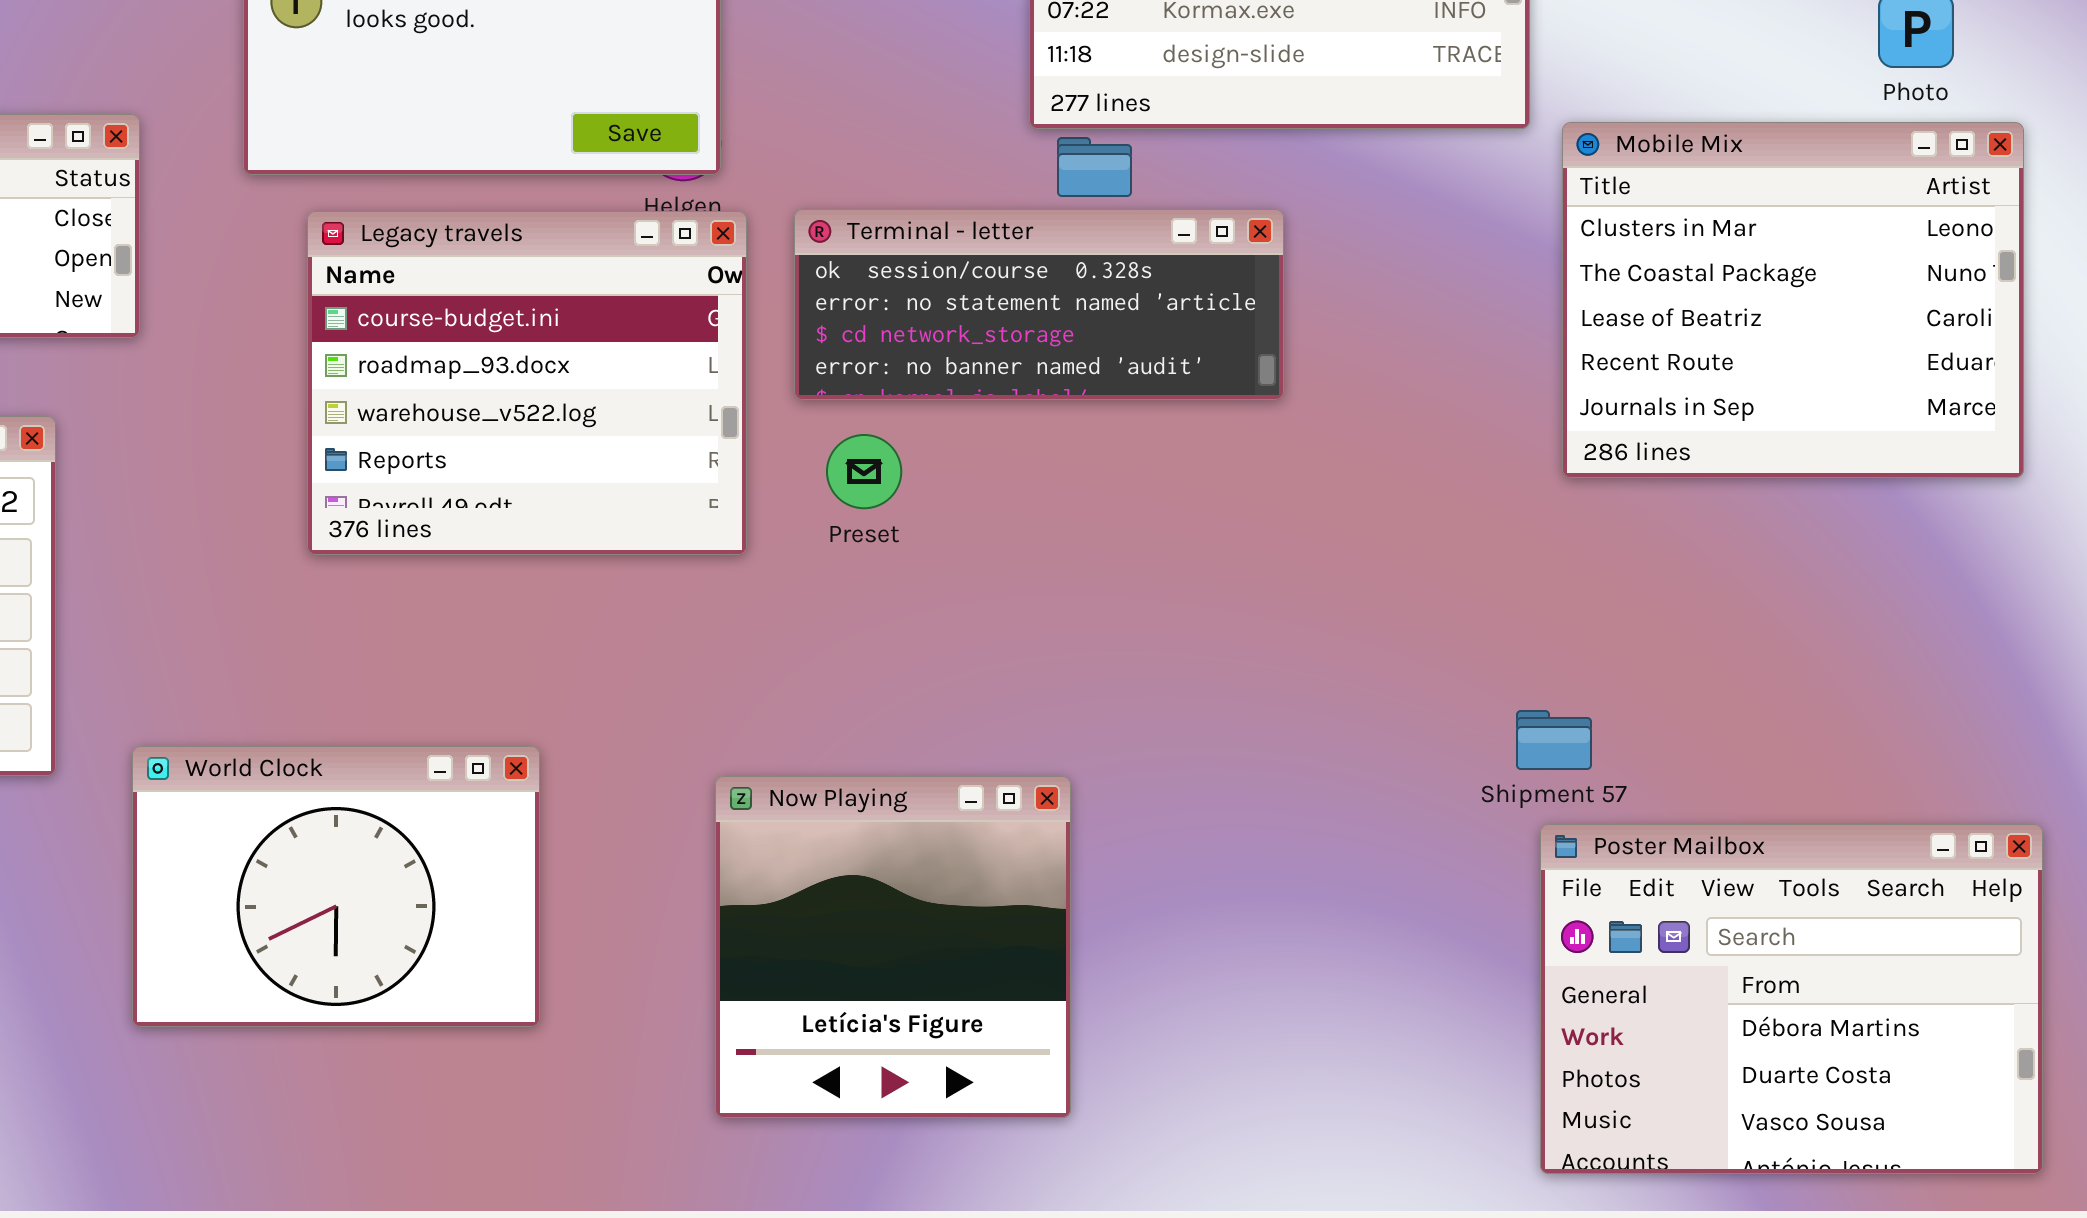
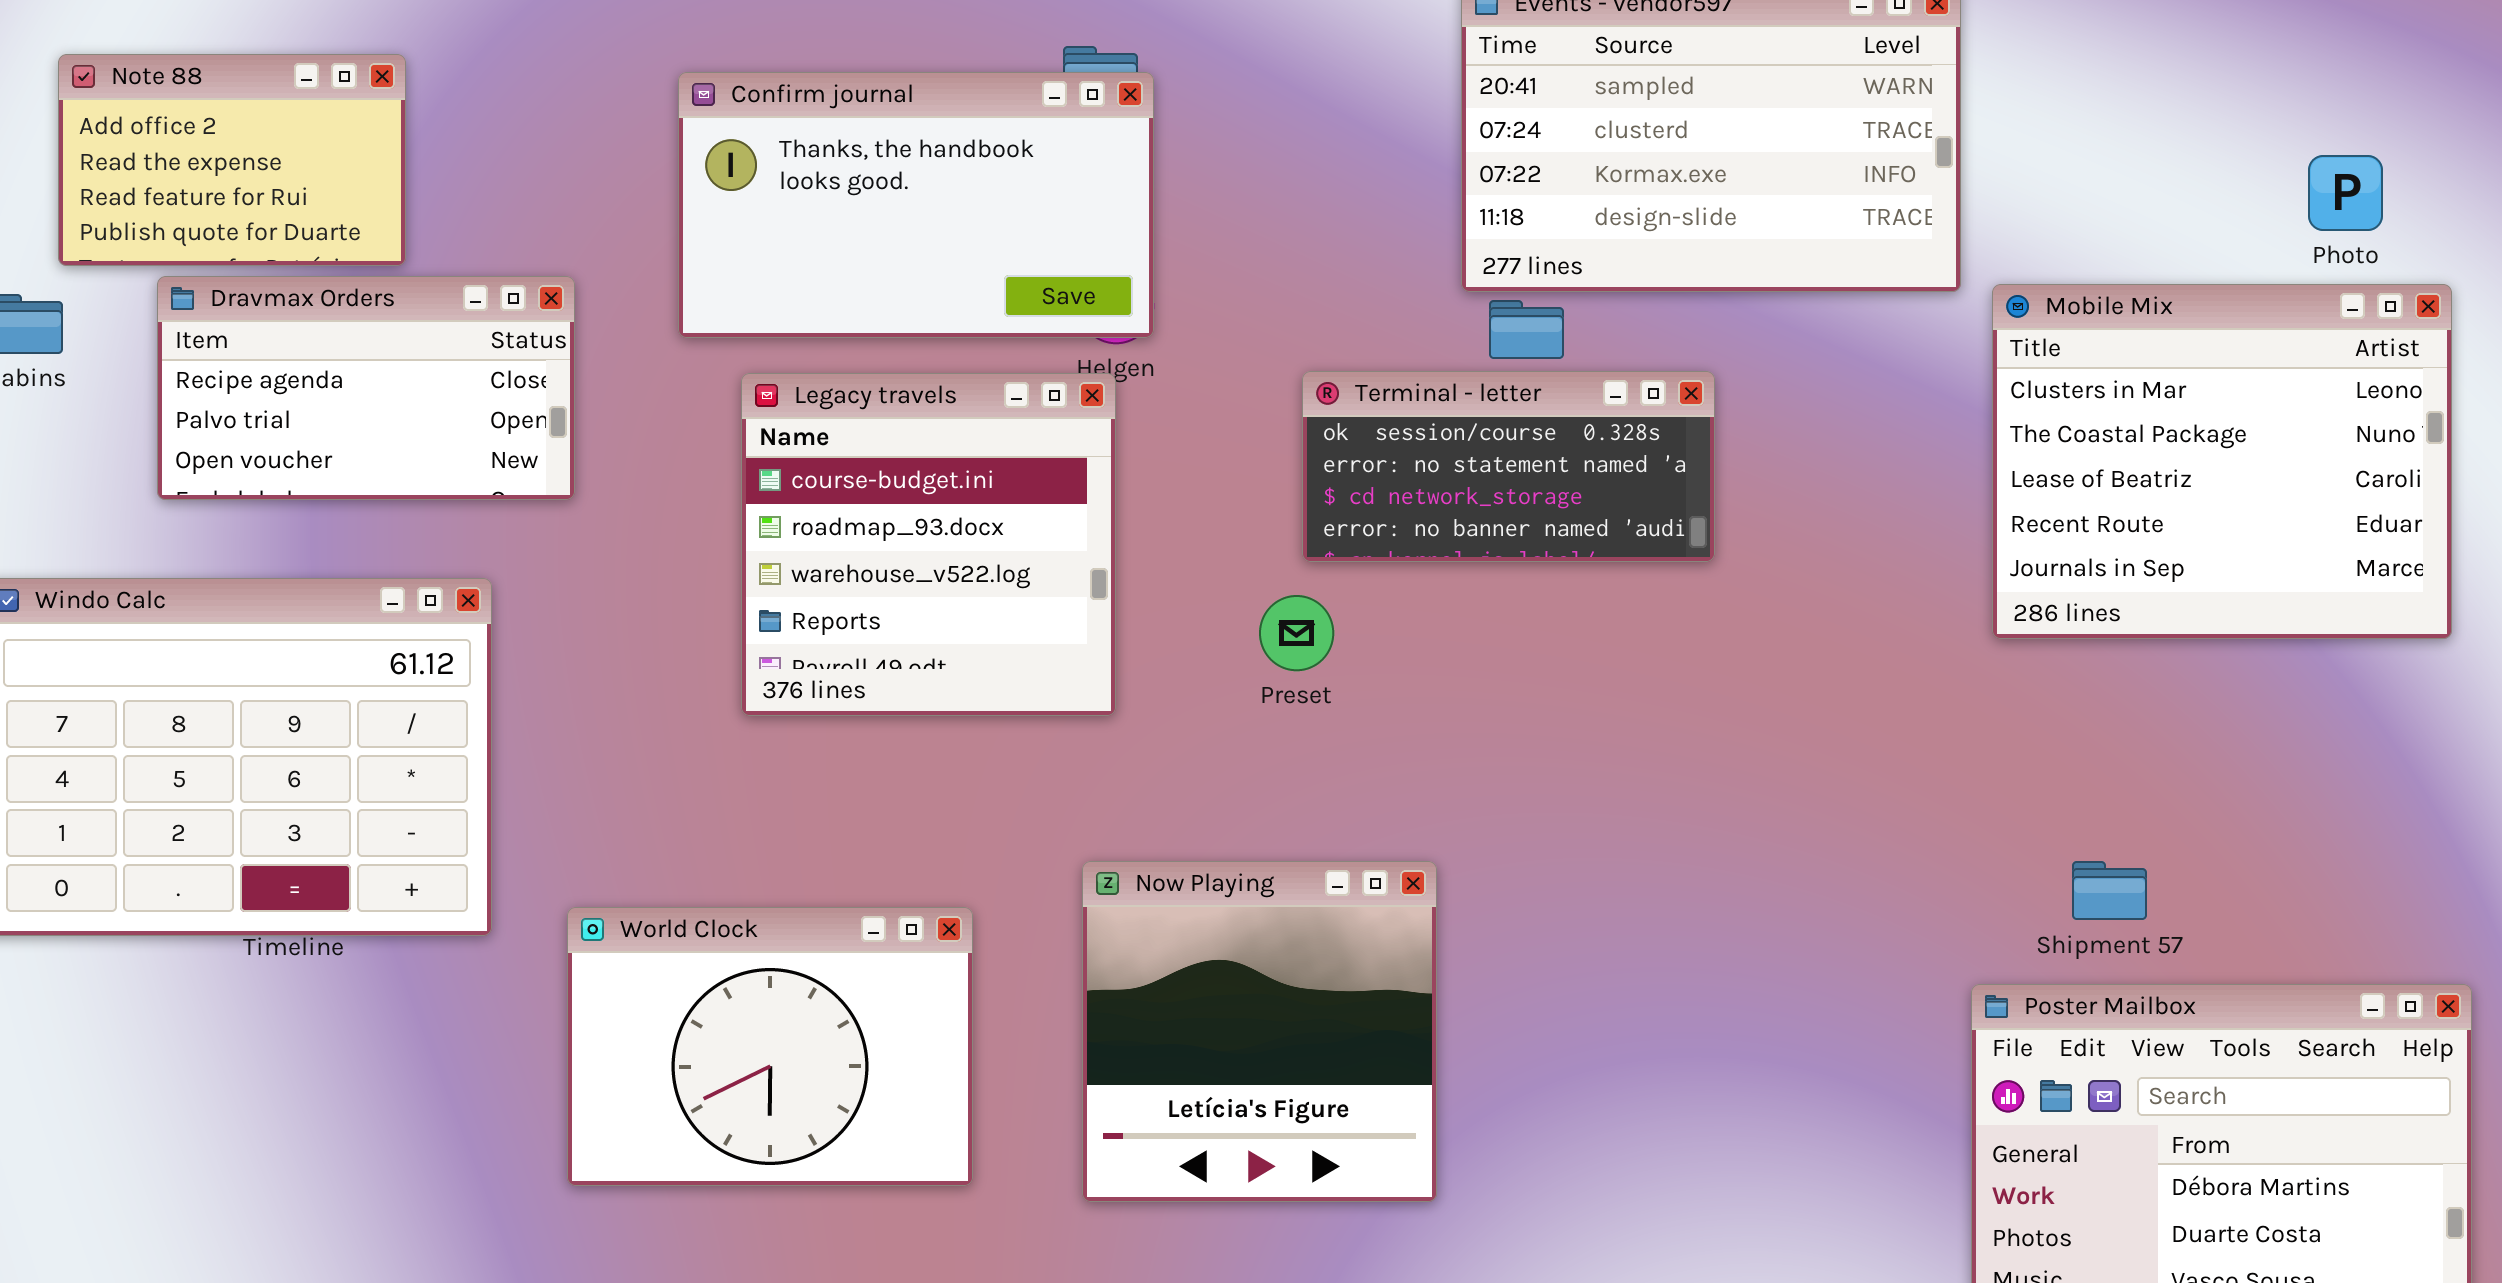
Terminal - letter: [794,209,1284,400] -> [1302,371,1715,562], resized
Legacy travels: [307,211,747,555] -> [741,373,1116,716], resized
Shipment 57: [1516,710,1592,770] -> [2072,861,2147,920], moved
Now Playing: [715,776,1071,1118] -> [1082,861,1437,1202], moved

